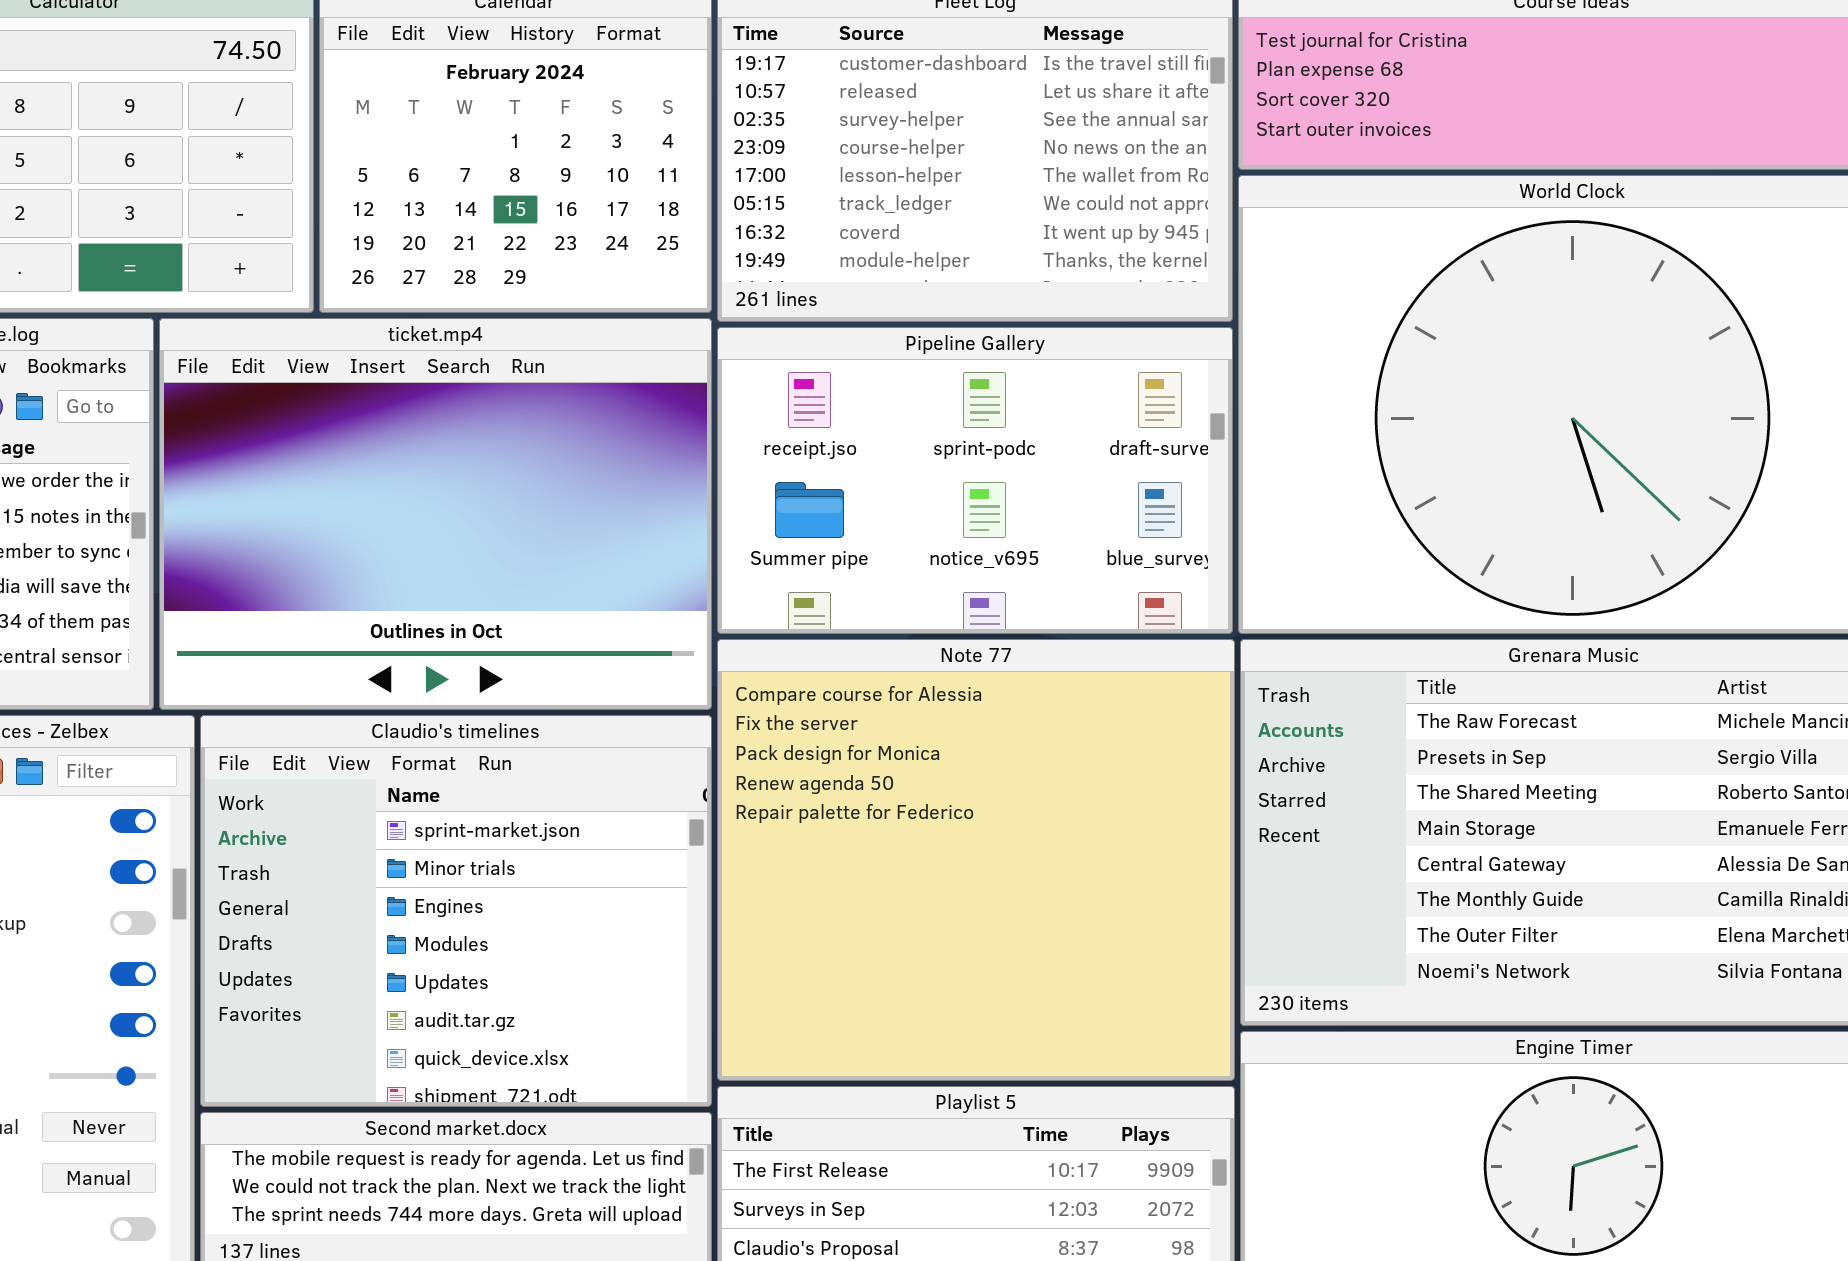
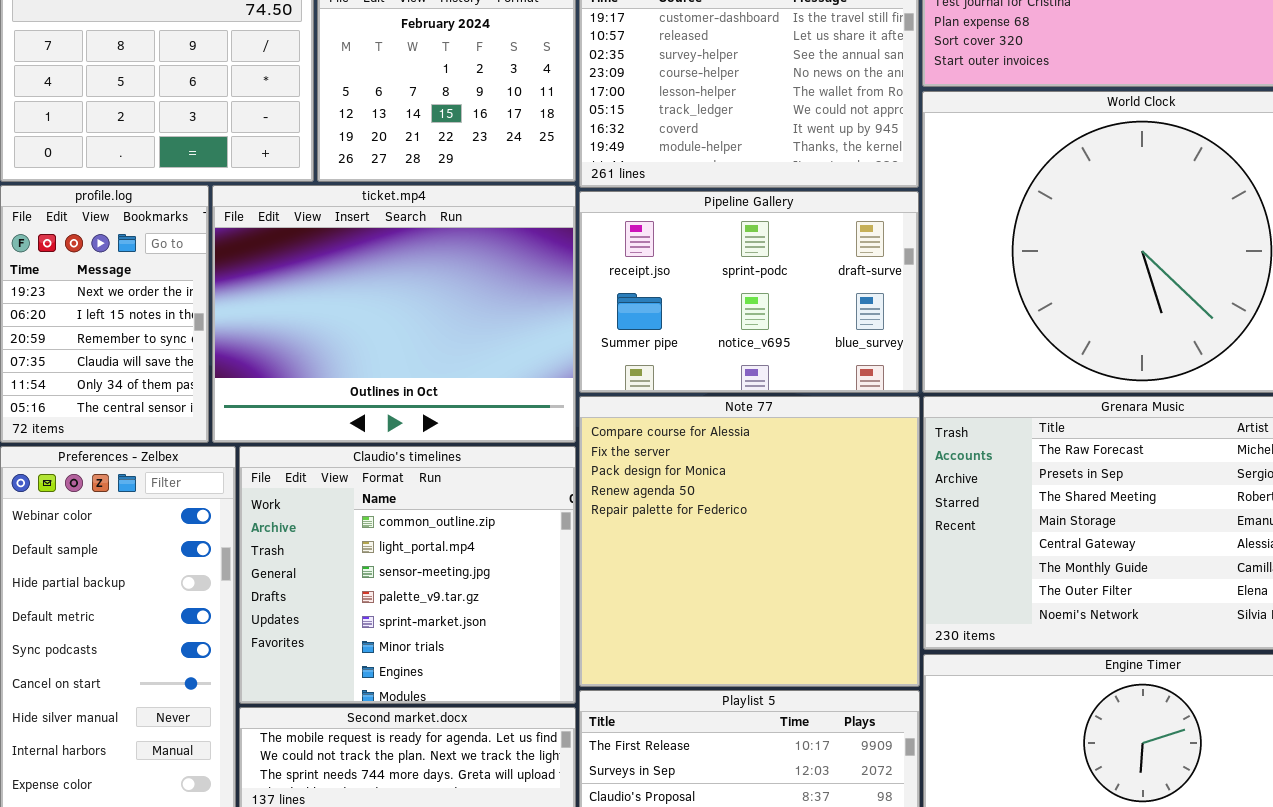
Claudio's timelines: [200,715,712,1107] -> [239,446,576,704], scrolled up 4 rows

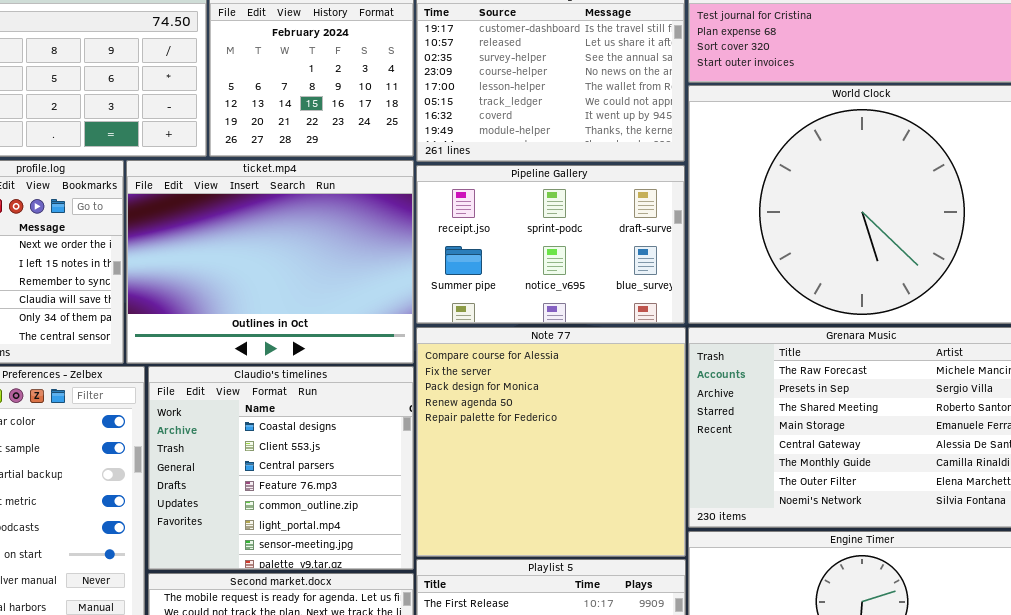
Claudio's timelines: [239,446,576,704] -> [148,366,414,570], scrolled up 4 rows

